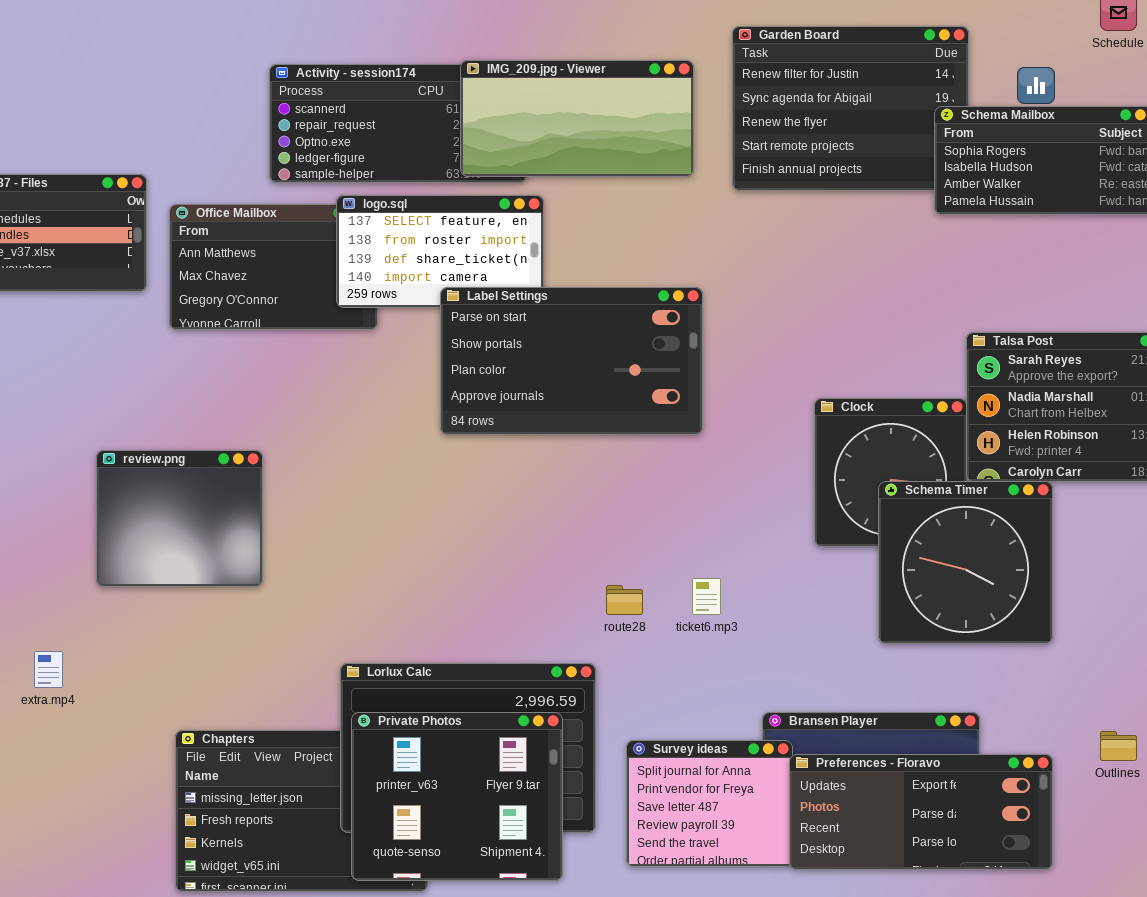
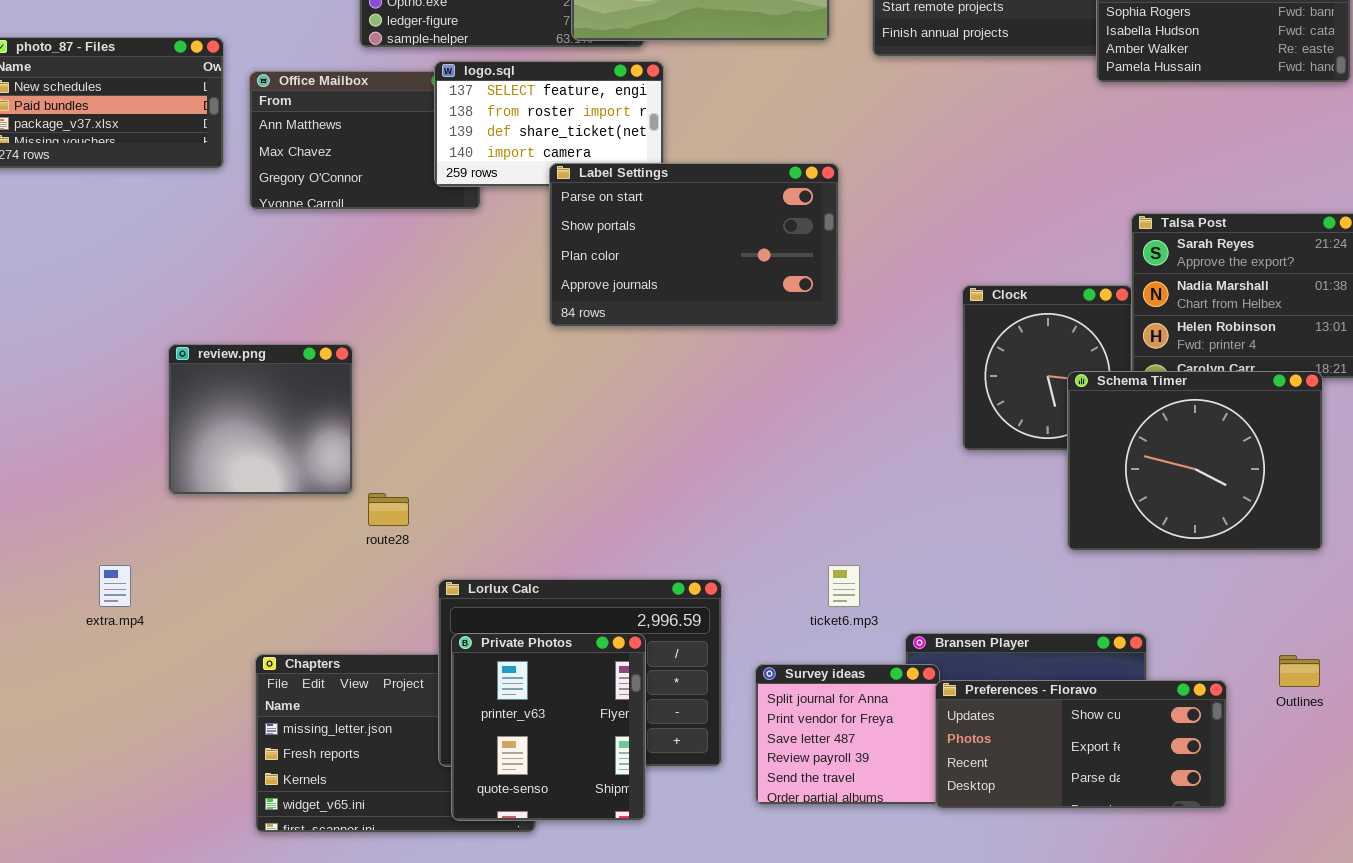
Schema Timer: [878,481,1053,644] -> [1067,371,1323,551], moved, resized
ticket6.mp3: [692,578,721,615] -> [828,565,860,607], moved
route28: [606,585,643,615] -> [368,493,409,526], moved
Private Photos: [351,712,563,881] -> [451,633,646,821], resized
Preferences - Floravo: [789,754,1053,870] -> [935,680,1227,809], scrolled up 1 row

